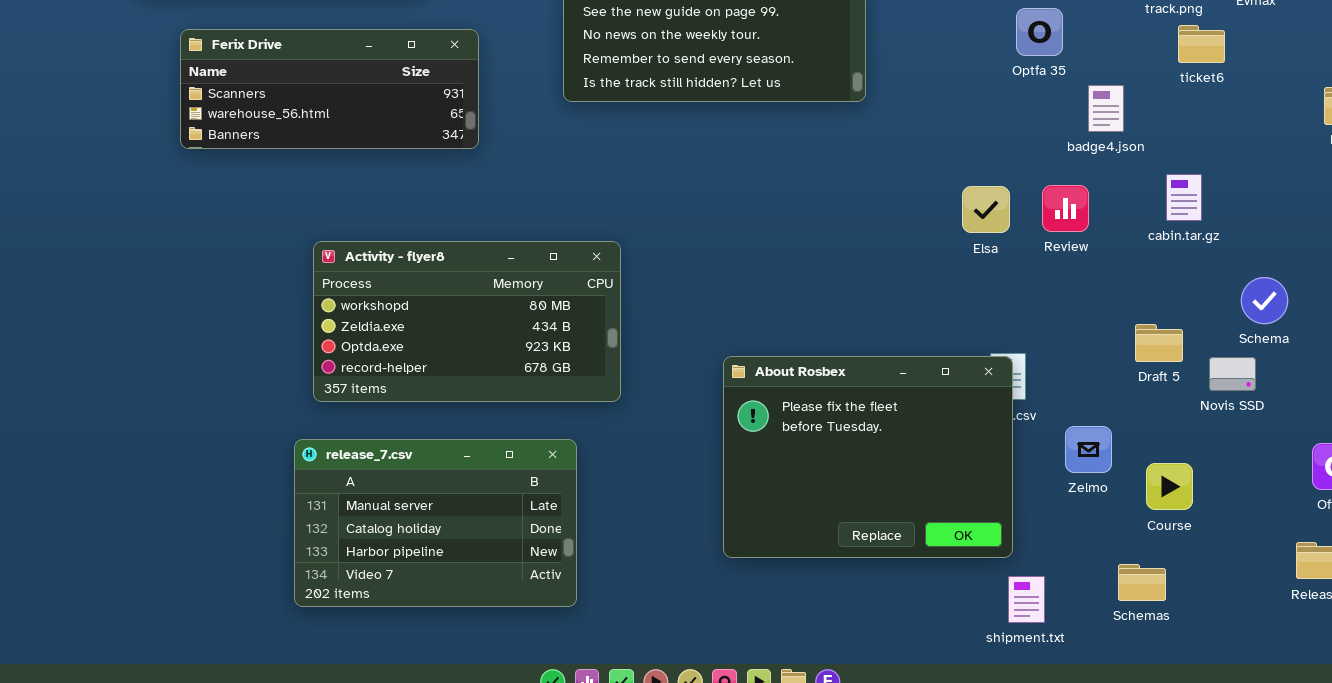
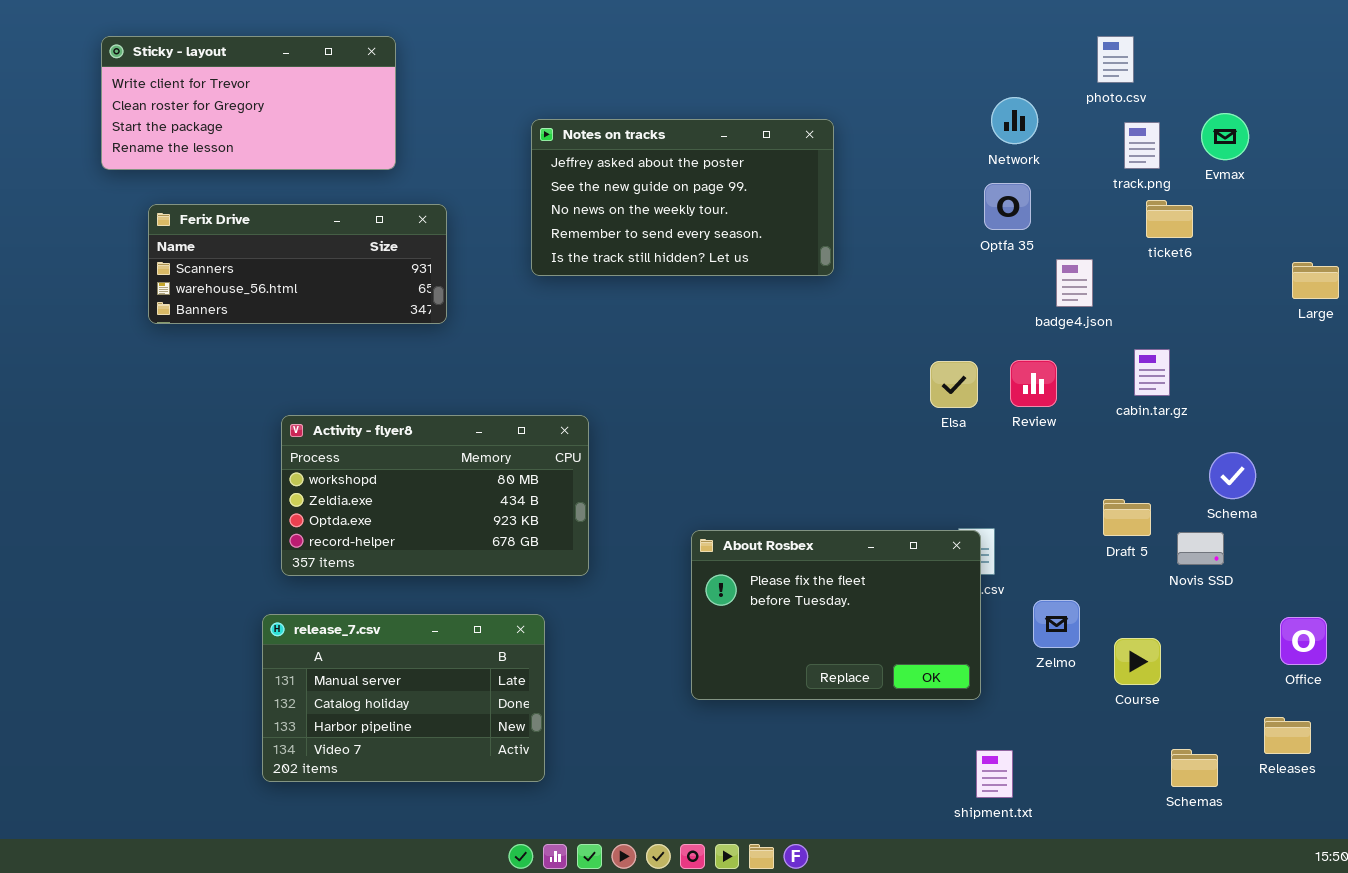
About Rosbex: [723,356,1013,558] -> [691,530,981,700], resized
Schemas: [1118,564,1166,601] -> [1171,749,1218,787], moved

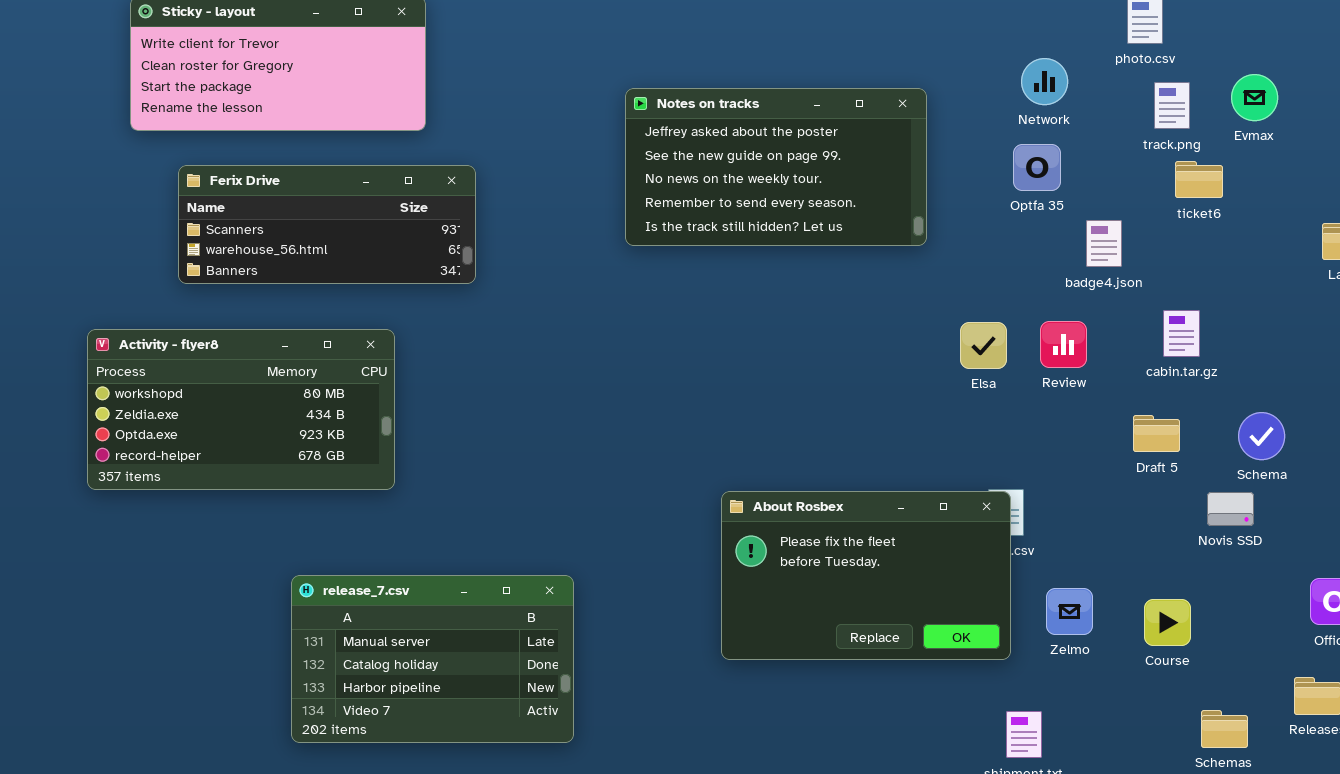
Notes on tracks: [531,119,834,276] -> [625,88,927,246], moved
Activity - flyer8: [281,415,589,576] -> [87,329,395,490], moved
Draft 5: [1103,499,1151,536] -> [1133,415,1180,452], moved
Zelmo: [1033,600,1080,648] -> [1046,588,1093,635], moved

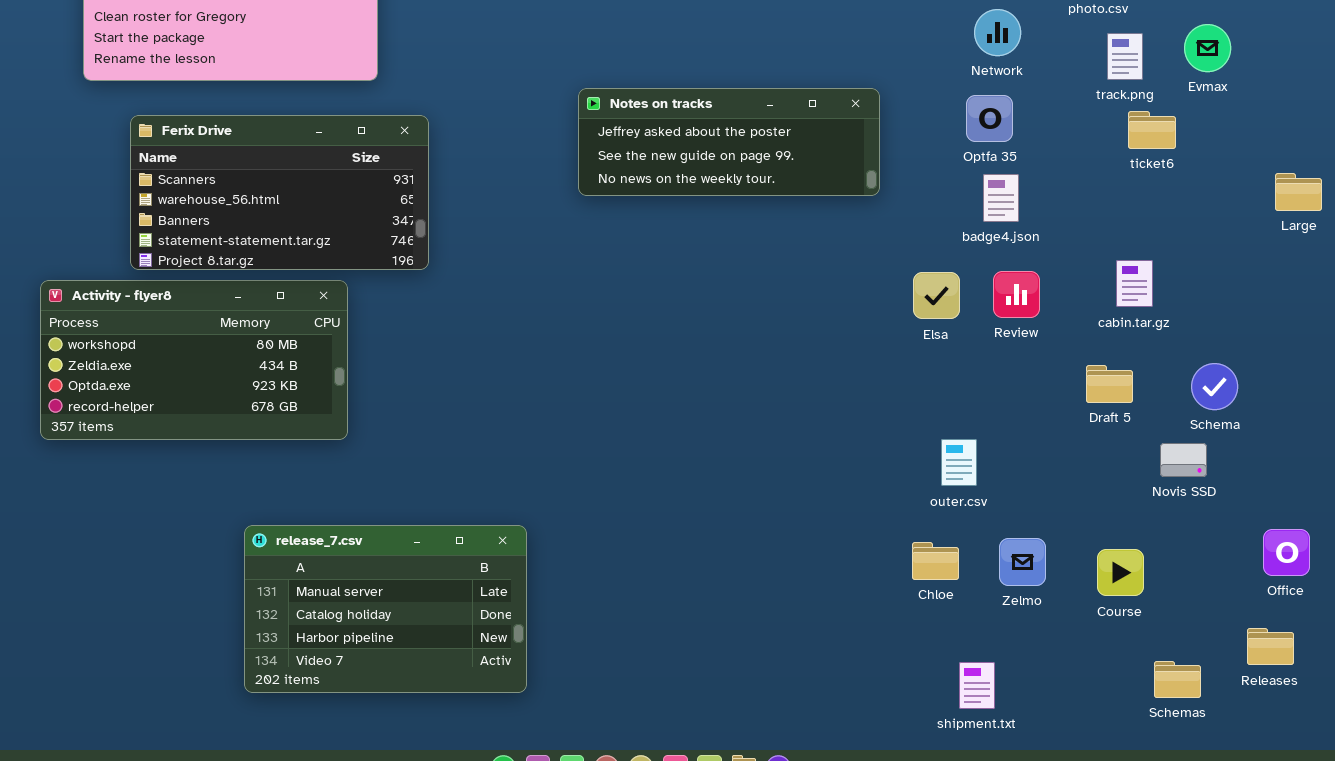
Notes on tracks: [625,88,927,246] -> [578,88,880,196], resized
Ferix Drive: [178,165,476,284] -> [130,115,429,270], resized
badge4.json: [1086,220,1122,267] -> [983,174,1019,222], moved
About Rosbex: [721,491,1011,660] -> none, closed

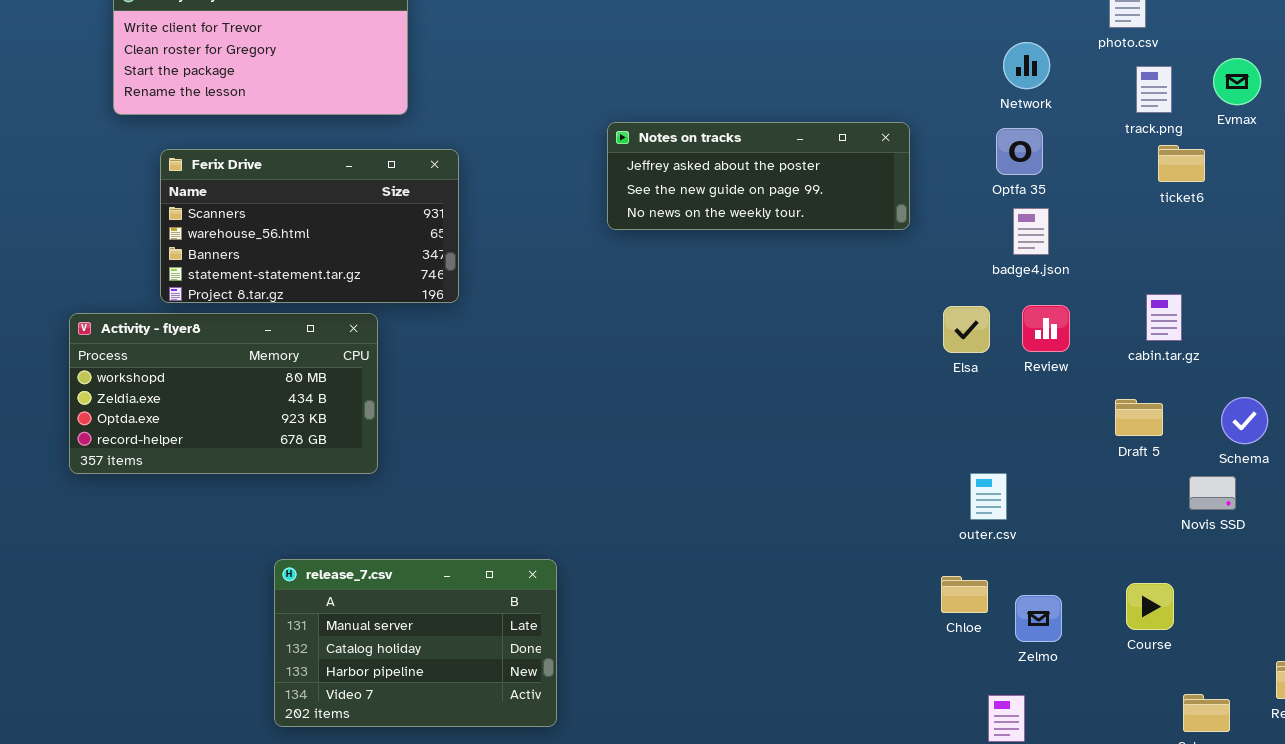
Zelmo: [999,538,1046,586] -> [1015,595,1062,642], moved

